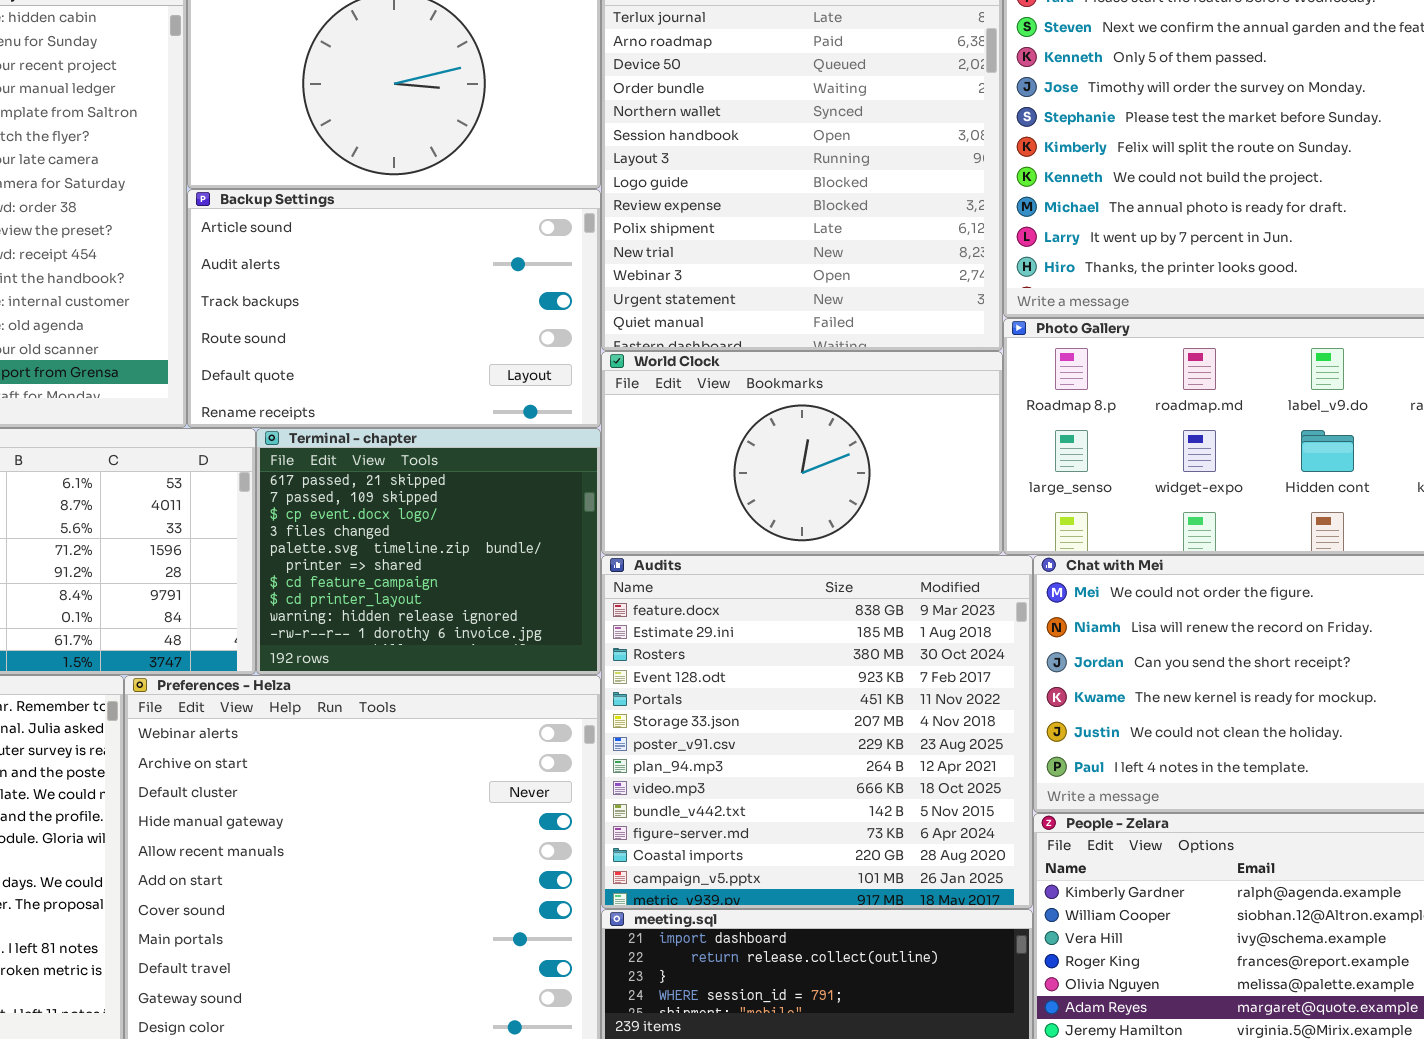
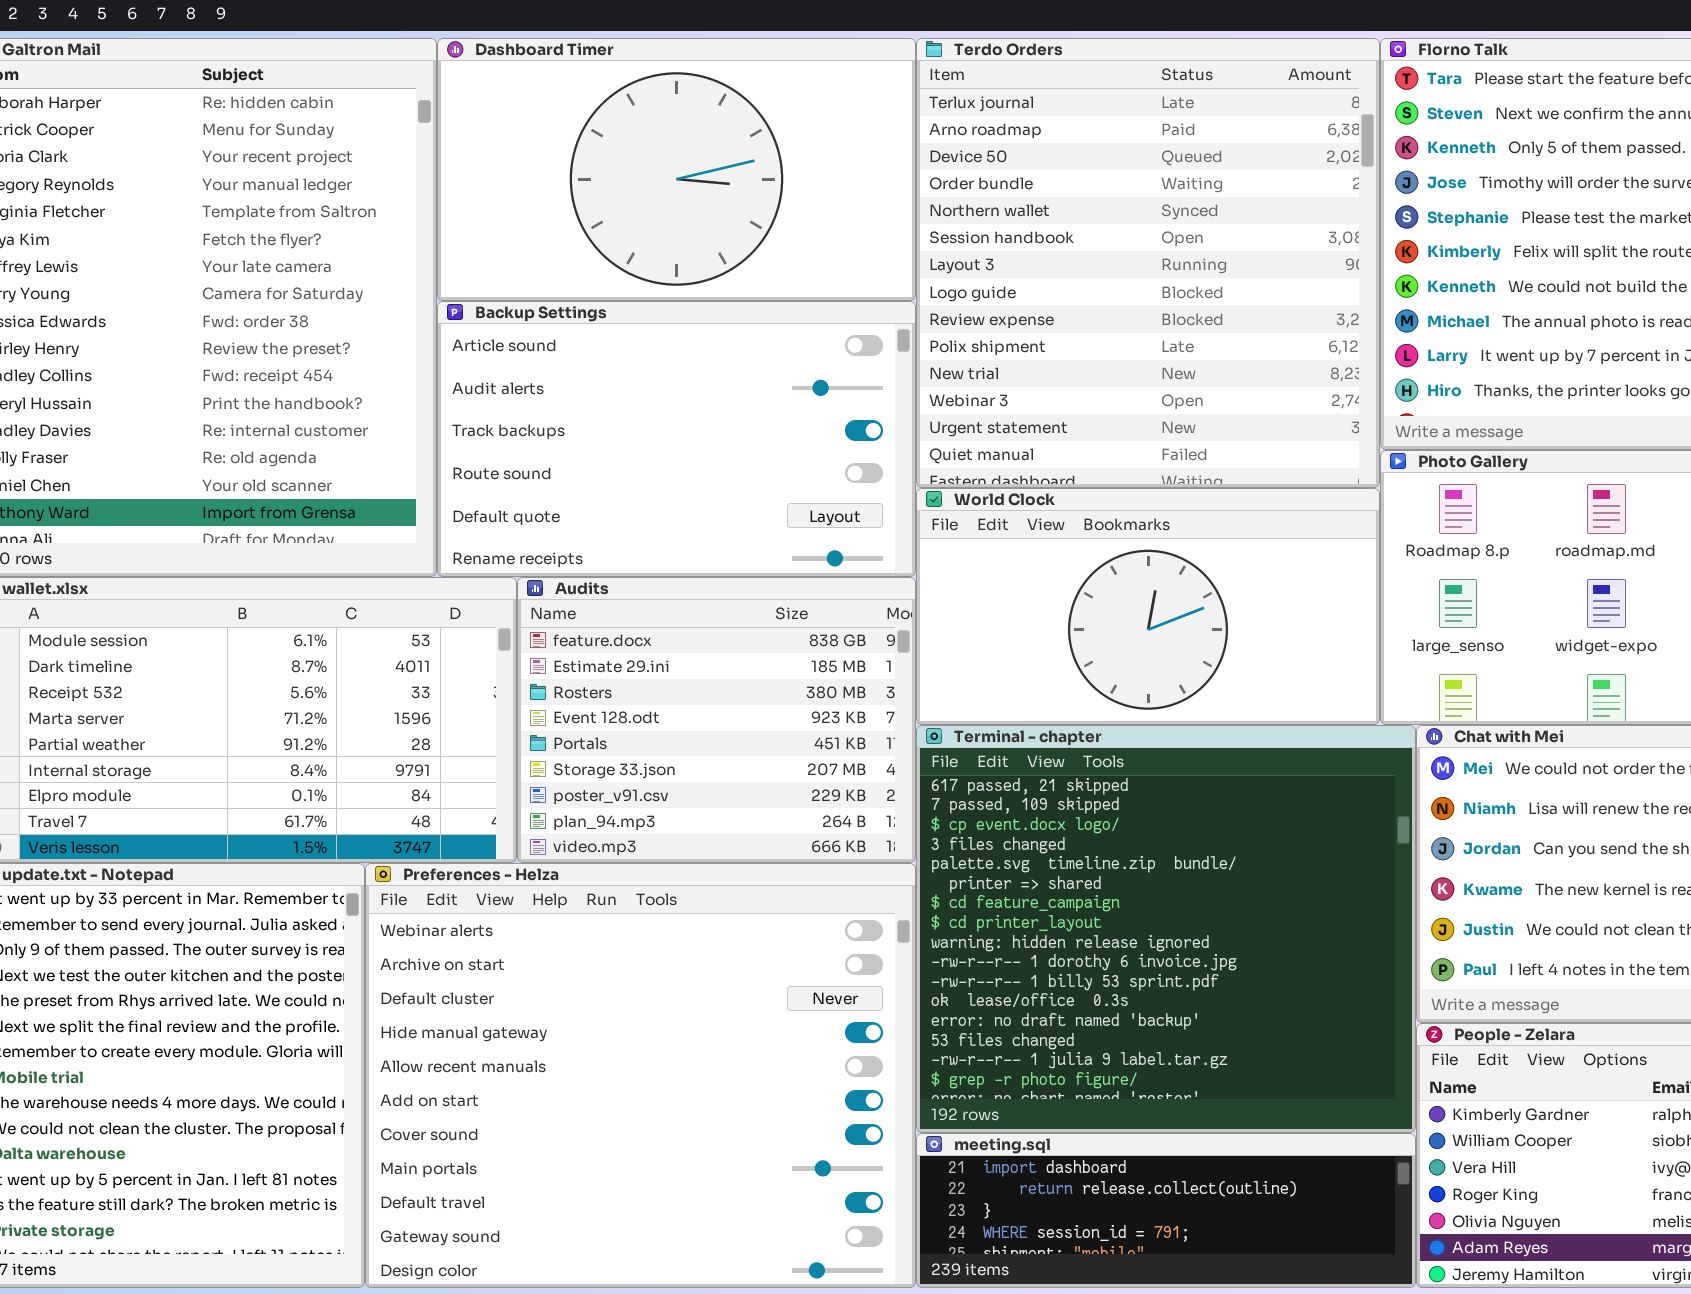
Terminal - chapter: [256,428,601,675] -> [916,725,1416,1133], moved, resized
Audits: [601,555,1033,909] -> [517,577,916,863], moved, resized

